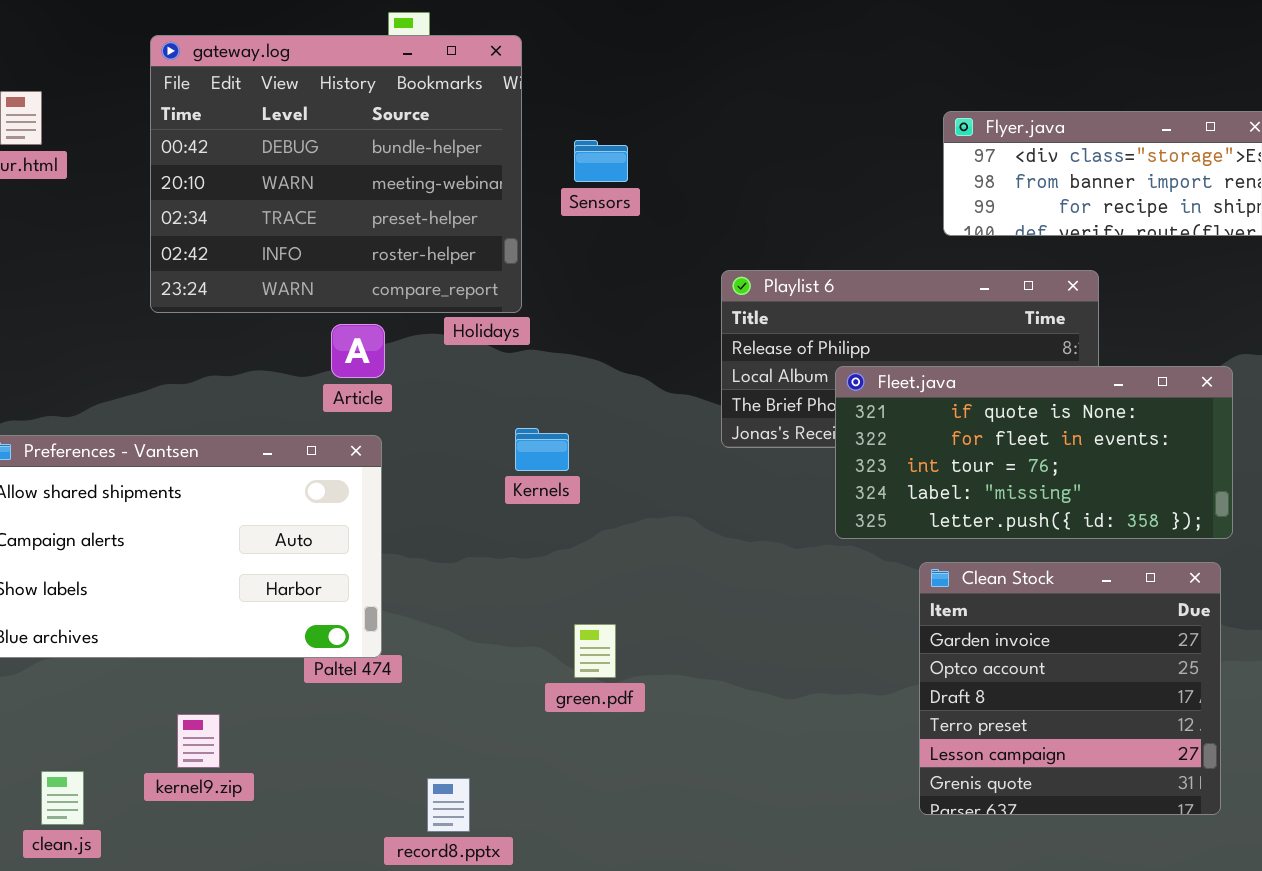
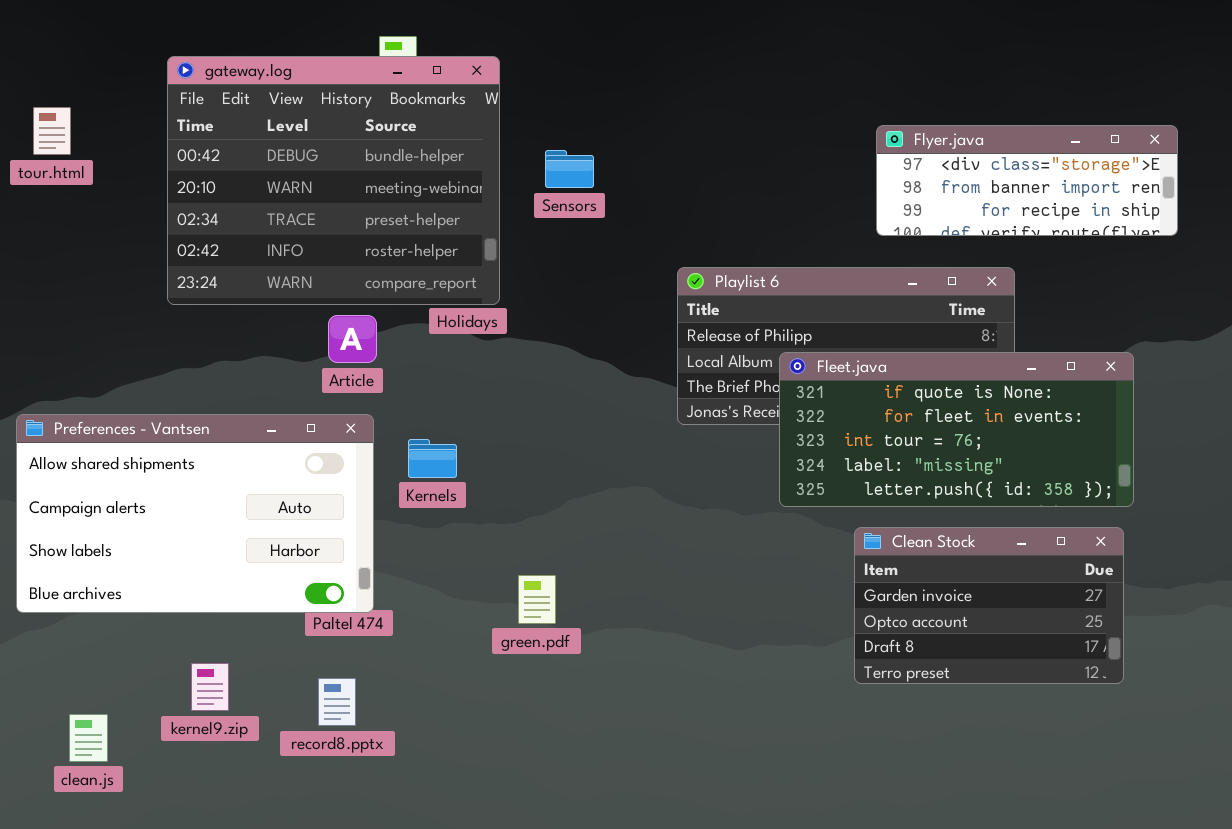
Kernels: [515,428,569,471] -> [408,439,457,478], moved
Clean Stock: [919,562,1221,815] -> [854,527,1124,684], resized
green.pdf: [574,624,616,678] -> [518,575,556,624], moved
record8.pptx: [427,778,470,832] -> [318,678,356,726], moved

